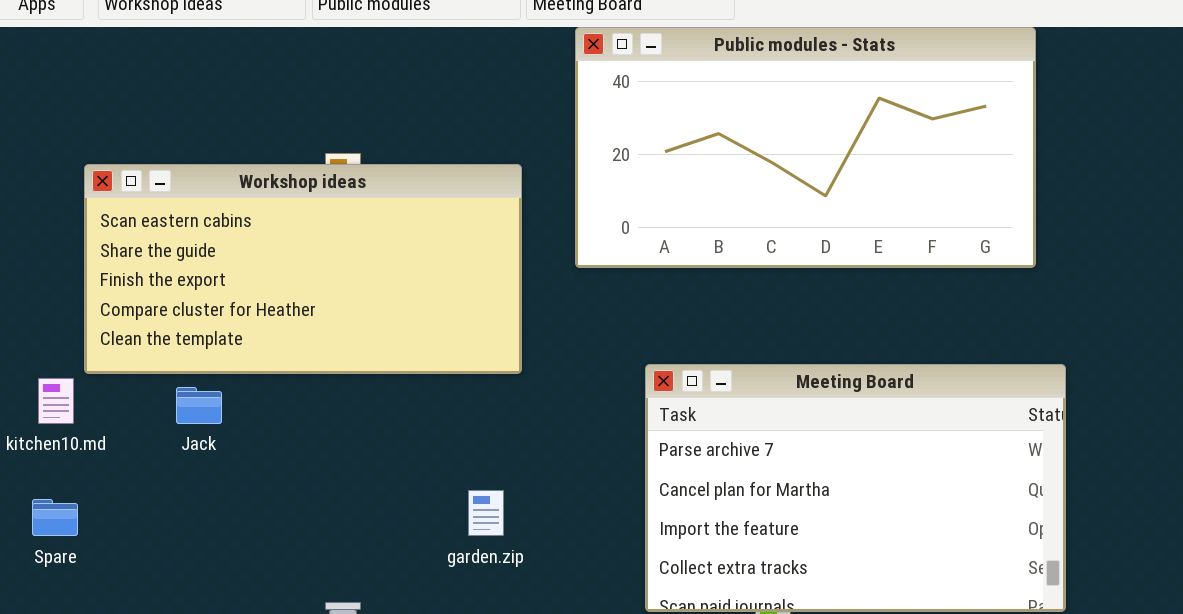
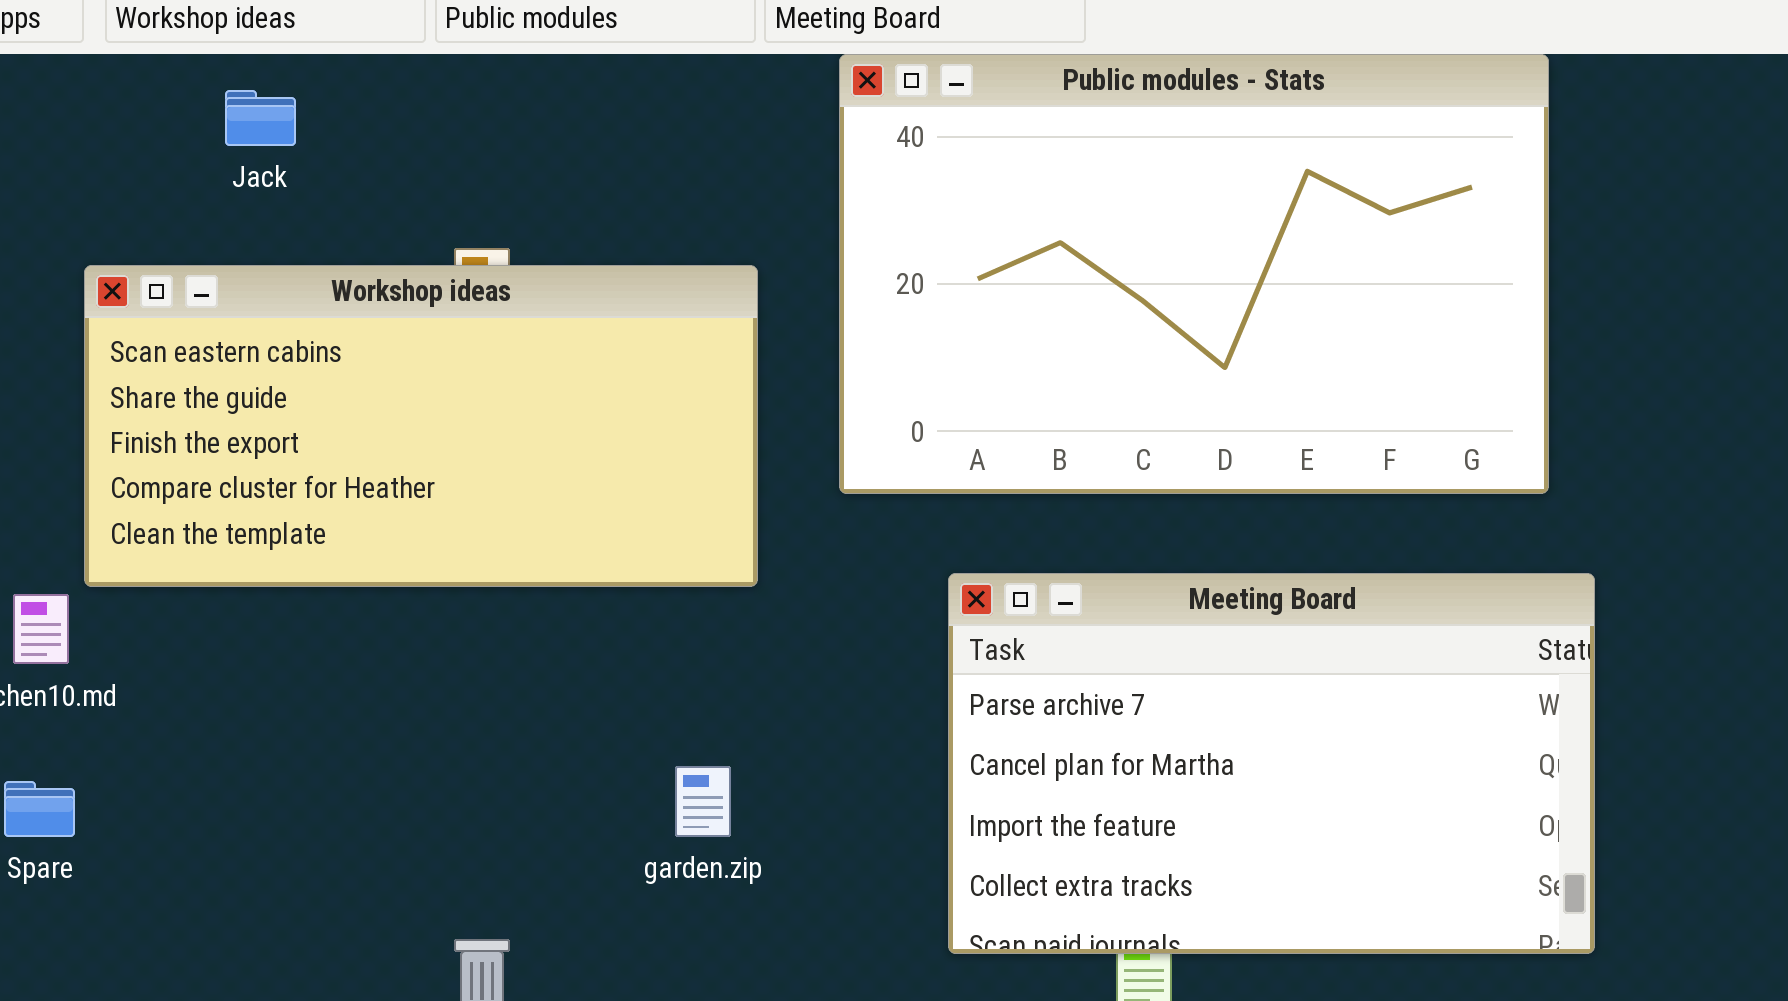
Public modules - Stats: [575,27,1036,268] -> [839,54,1549,494], resized
Jack: [176,387,222,424] -> [225,90,296,146], moved

